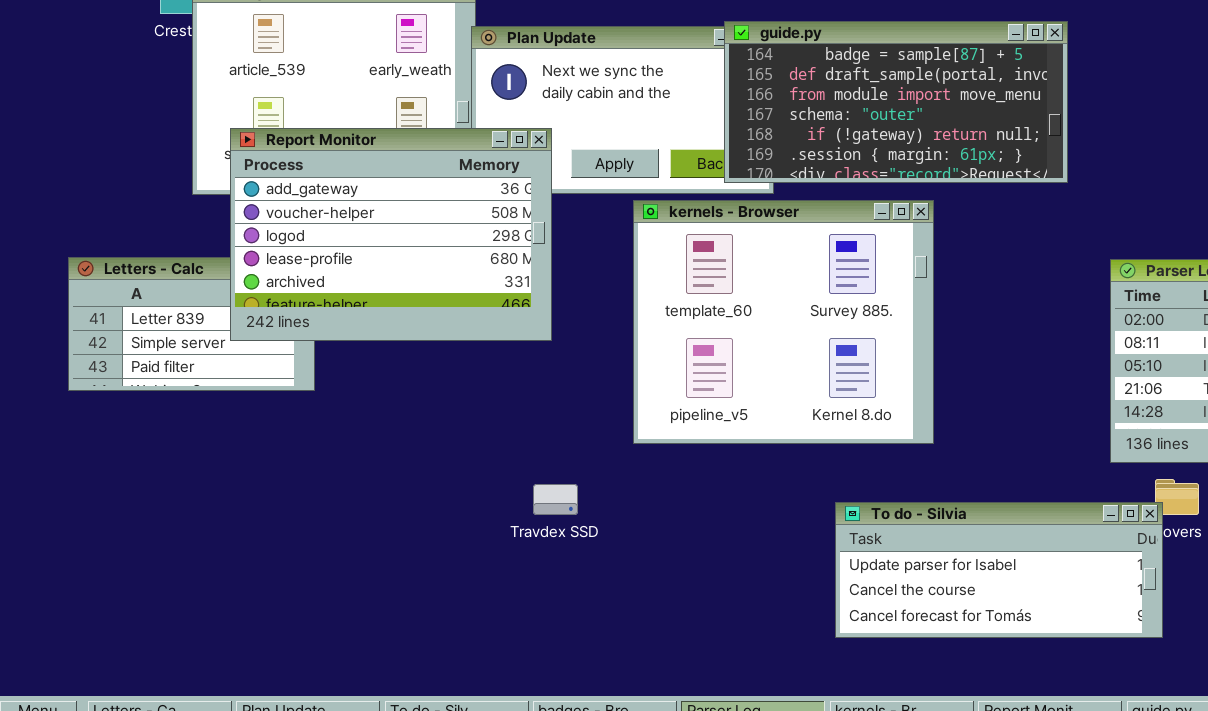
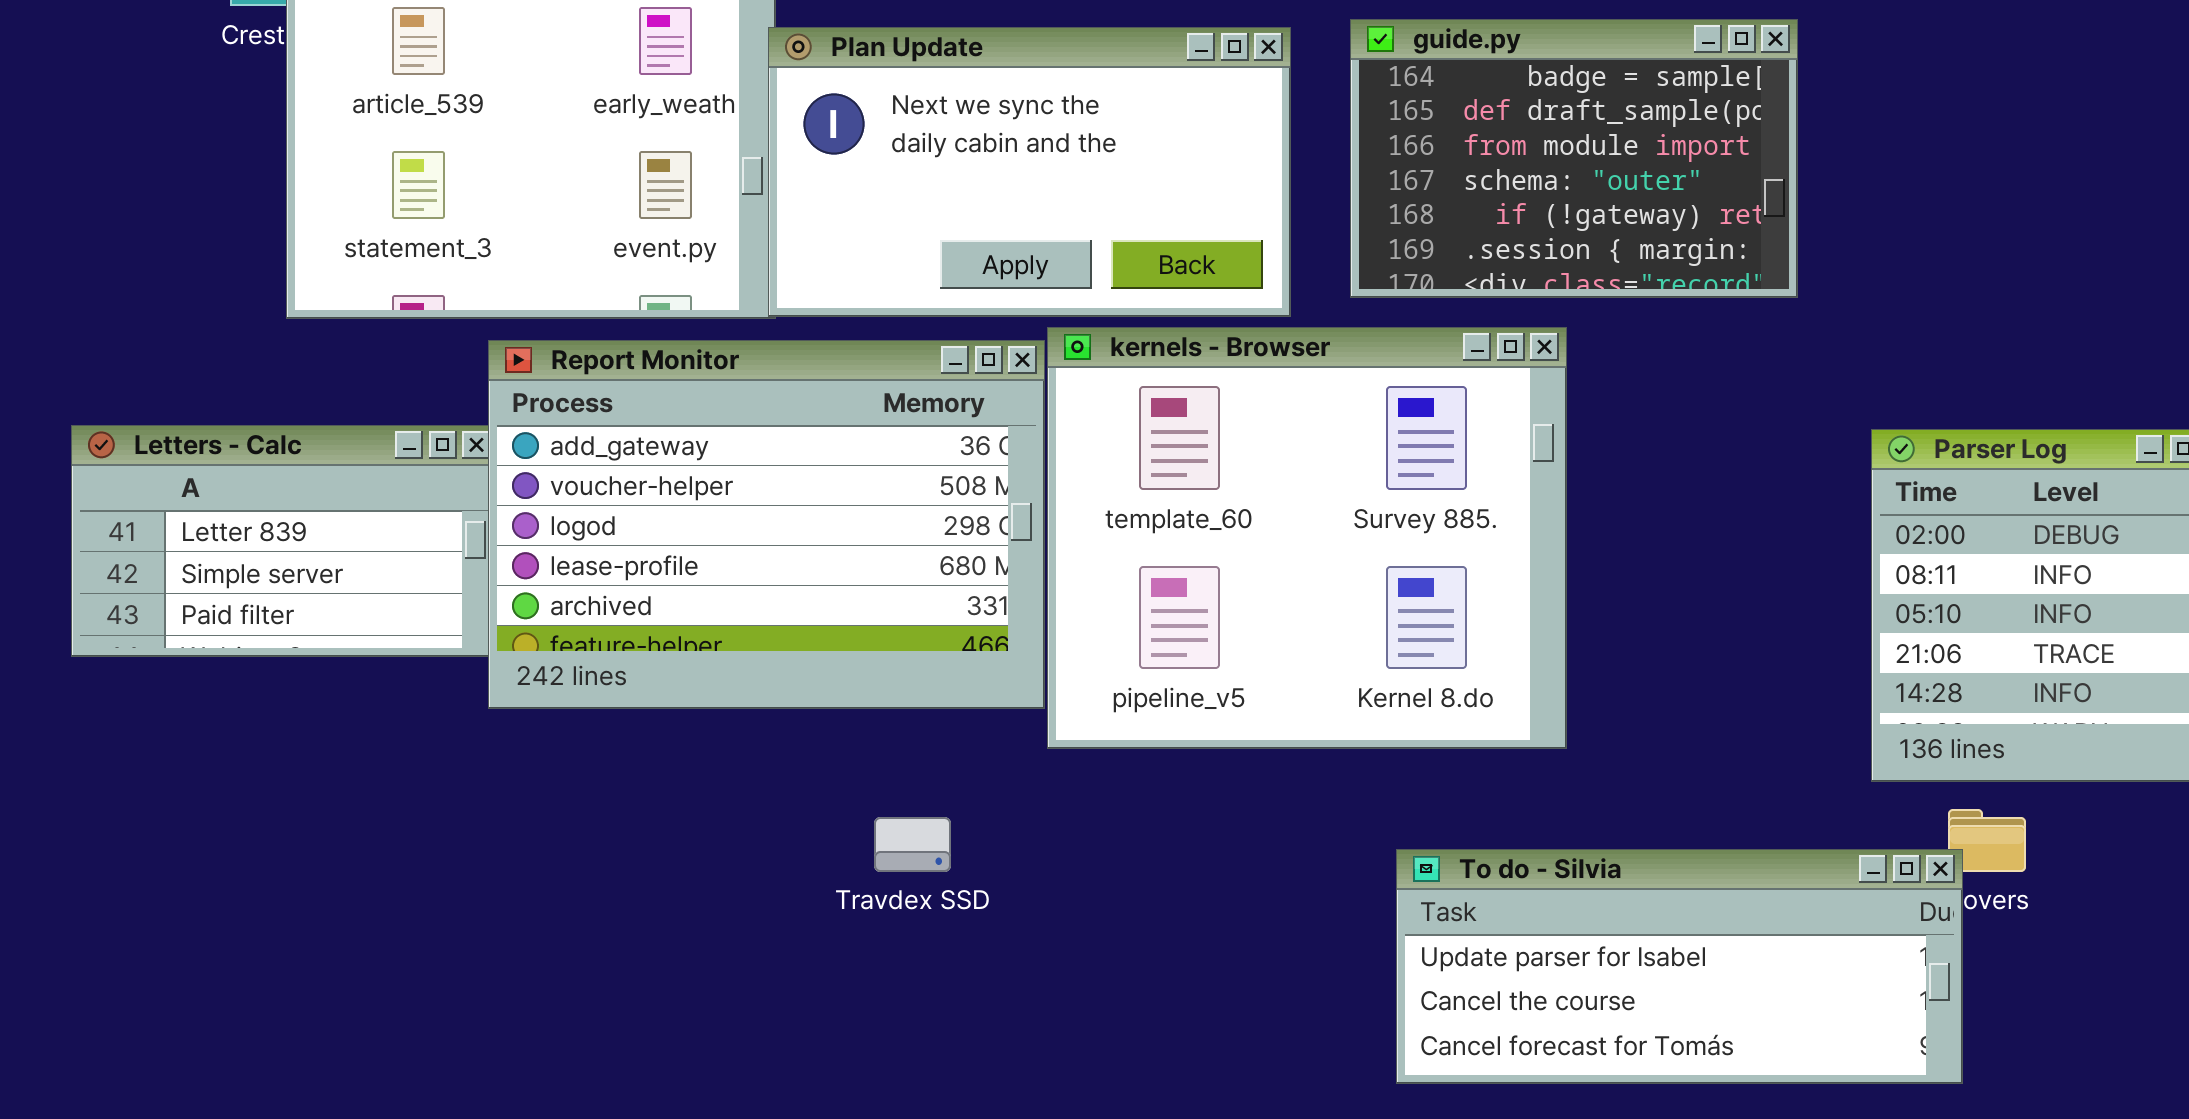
guide.py: [724,21,1068,183] -> [1350,19,1798,298], resized
Report Monitor: [230,128,552,341] -> [488,340,1045,709], moved

